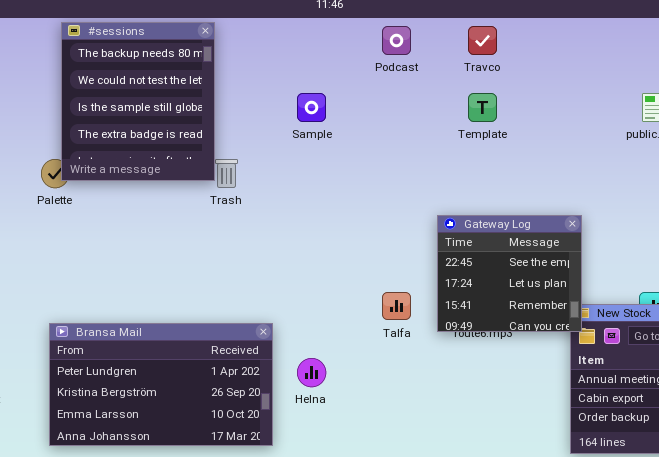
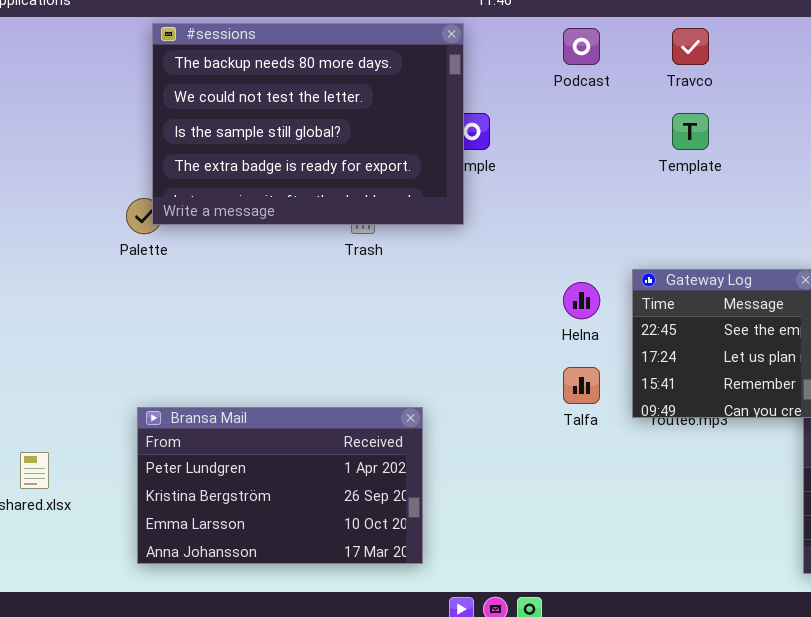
#sessions: [61,22,215,181] -> [152,23,464,225], resized
Helna: [297,358,326,387] -> [563,282,600,319], moved

